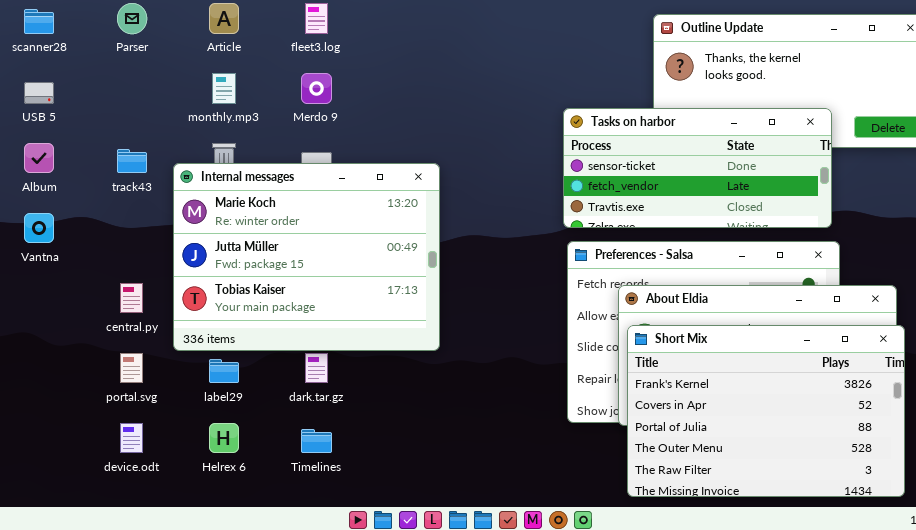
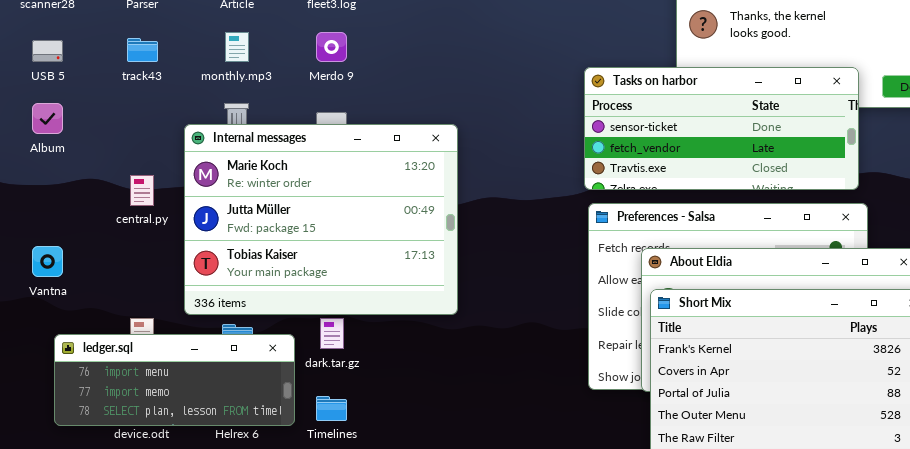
track43: [117,149,147,173] -> [127,38,158,62], moved
Vantna: [24,213,54,243] -> [32,246,63,277], moved
central.py: [120,283,143,313] -> [130,175,154,206], moved
ledger.sql: none -> [54,334,295,426], opened

